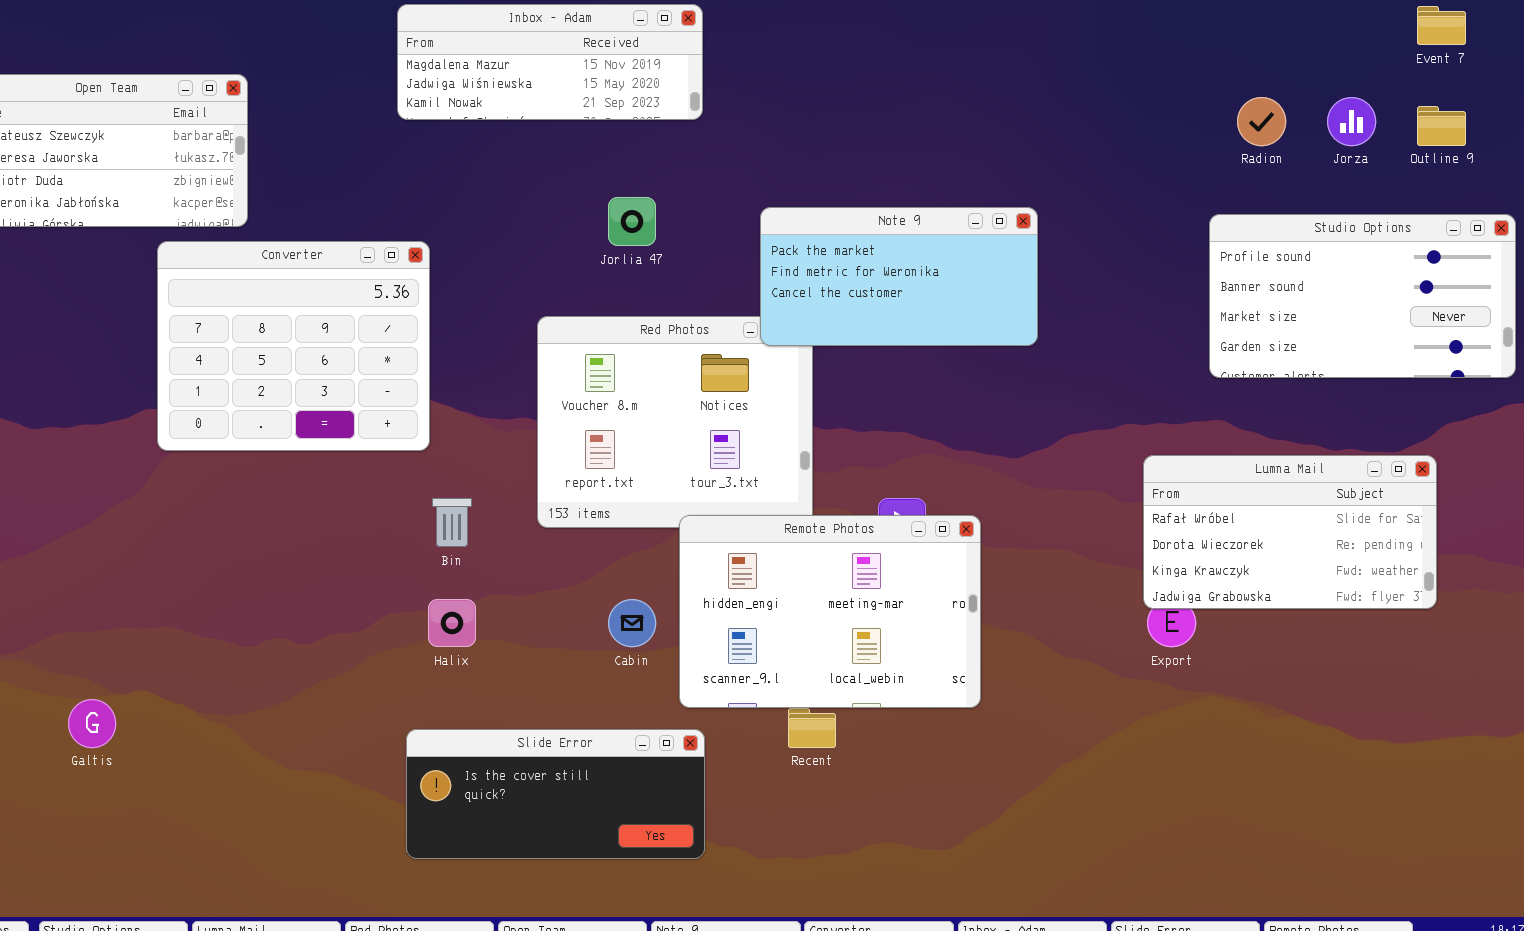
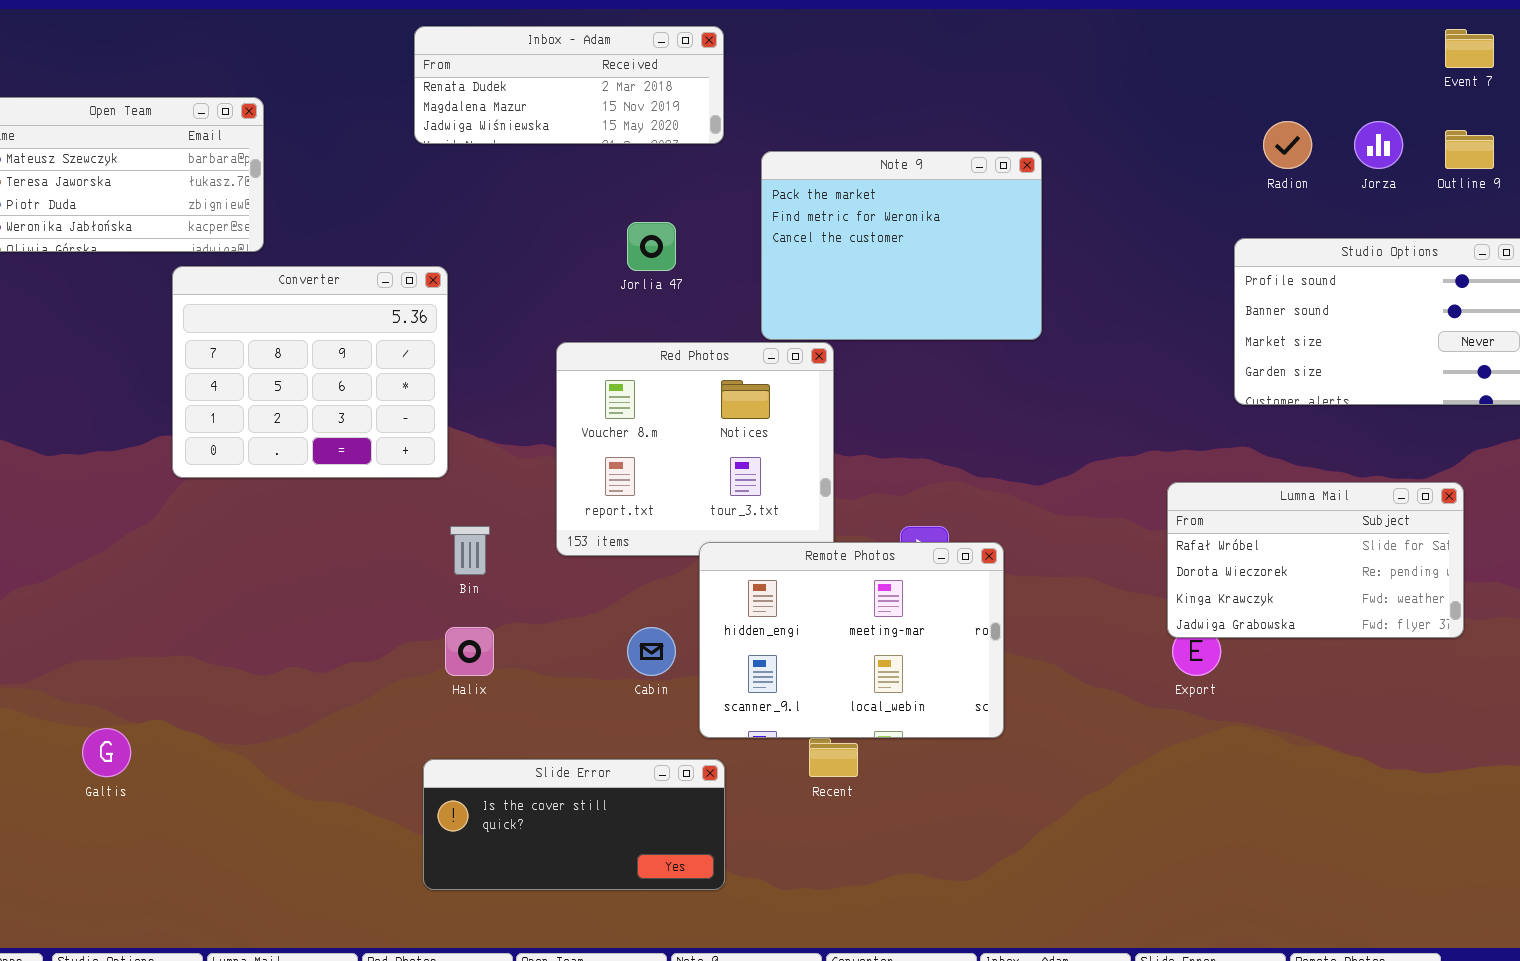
Inbox - Adam: [397,4,703,120] -> [414,26,724,144], scrolled up 1 row
Note 9: [760,207,1038,346] -> [761,151,1042,340], moved, resized

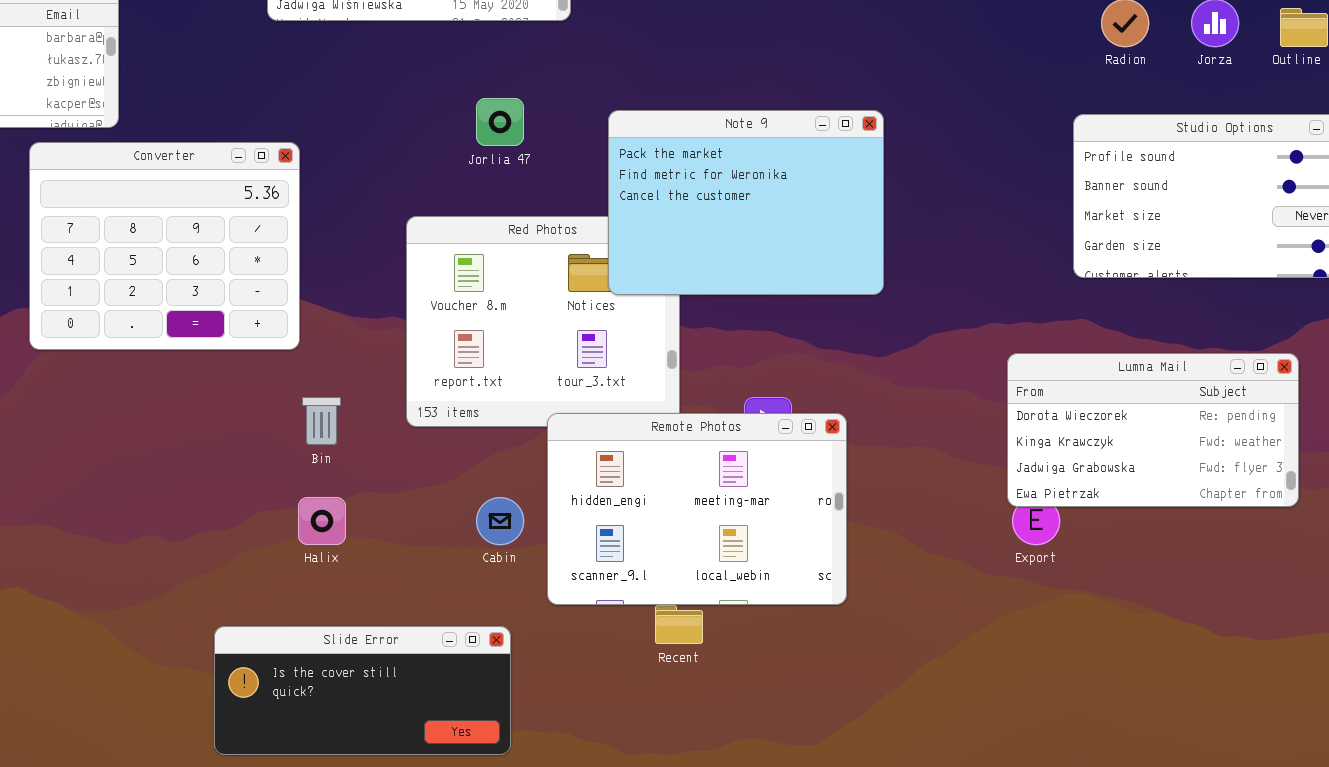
Note 9: [761,151,1042,340] -> [608,110,884,295], moved
Lumna Mail: [1167,482,1464,638] -> [1007,353,1299,507], scrolled down 1 row
Slide Error: [423,759,725,890] -> [214,626,511,755], moved

